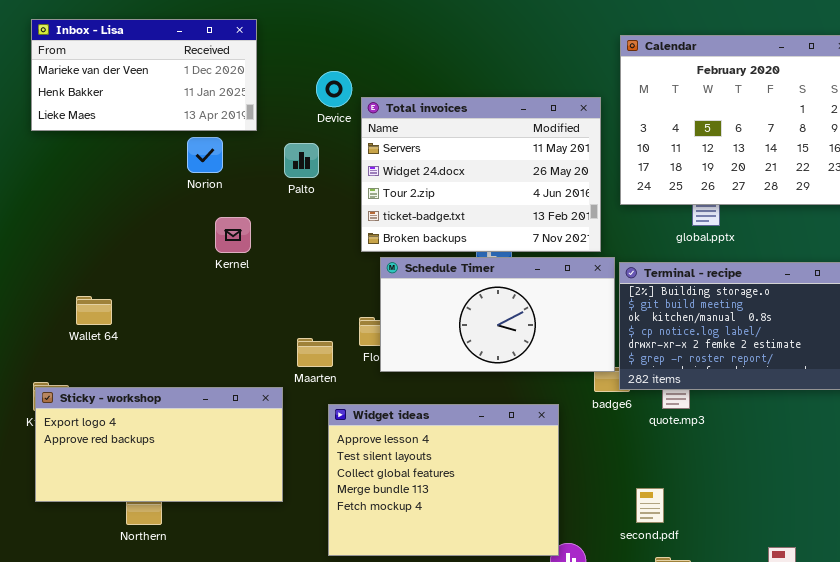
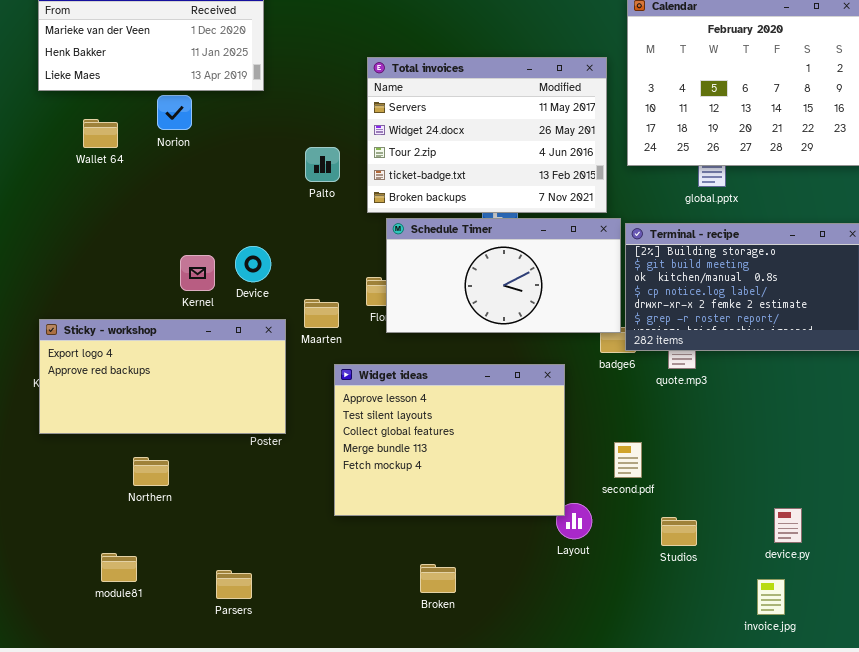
Device: [316,71,352,107] -> [235,246,271,282], moved
Norion: [187,137,223,173] -> [157,95,192,130], moved
Palto: [284,143,319,178] -> [305,147,340,182], moved
Kernel: [215,217,251,253] -> [180,255,215,291], moved
Wallet 64: [76,296,112,325] -> [83,119,118,148], moved
Sticky - workshop: [35,387,283,502] -> [39,319,286,434], moved
second.pdf: [636,488,664,523] -> [614,442,642,478], moved

